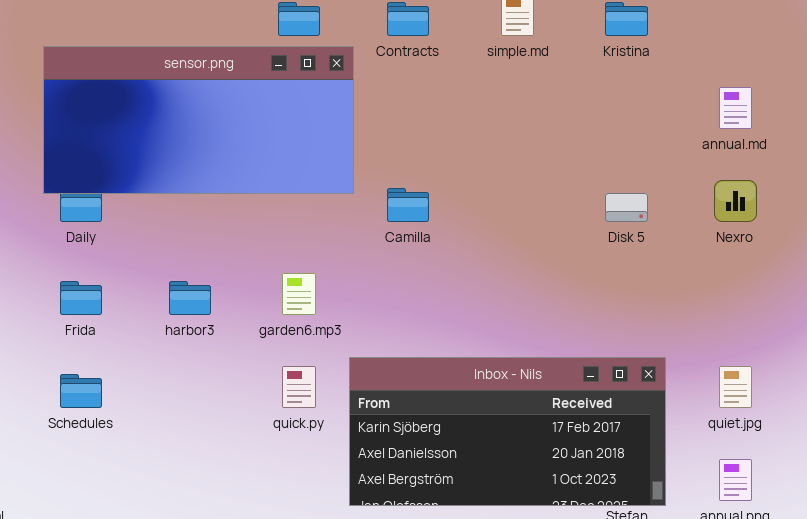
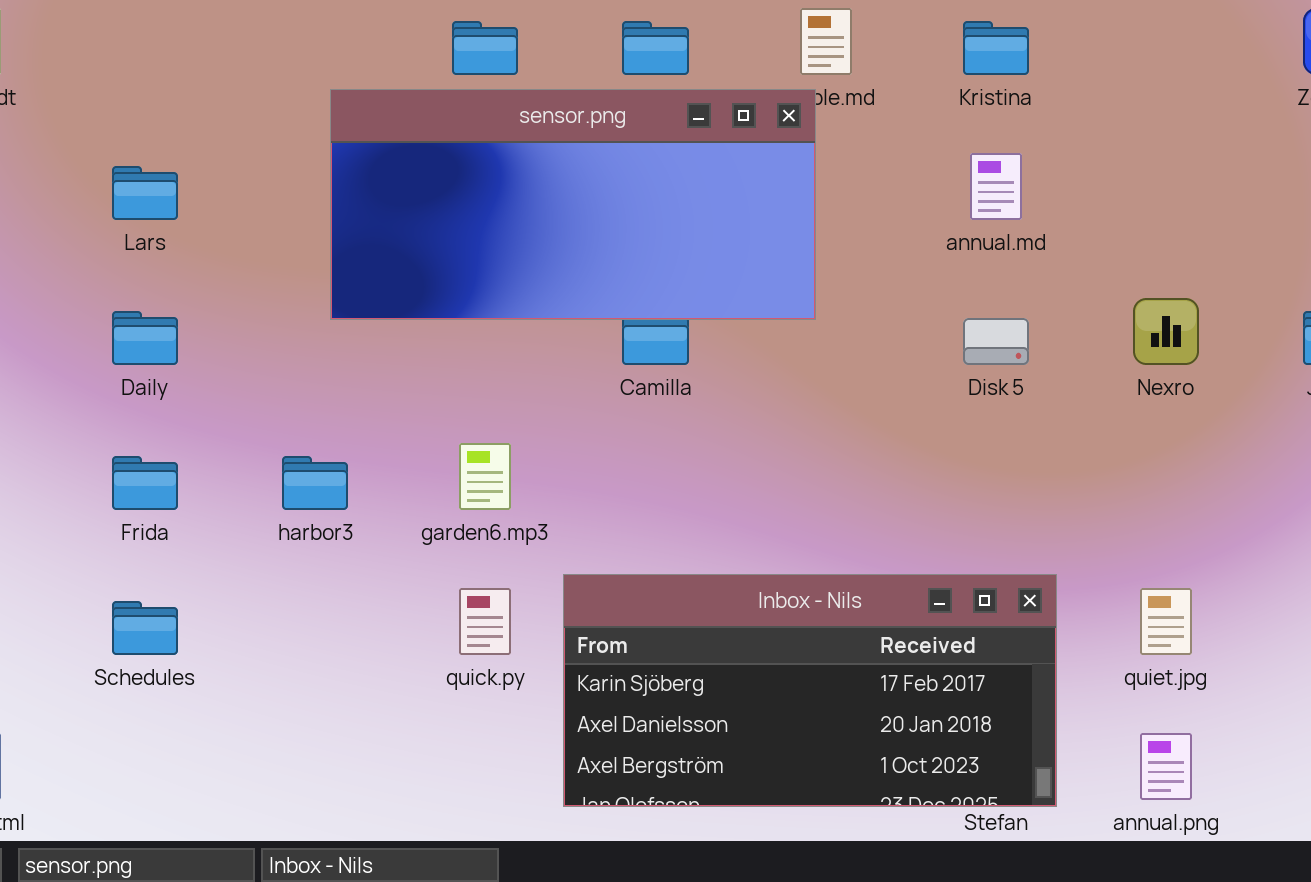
sensor.png: [43,46,354,194] -> [330,89,816,320], moved
annual.md: [719,87,752,129] -> [970,153,1022,220], moved

